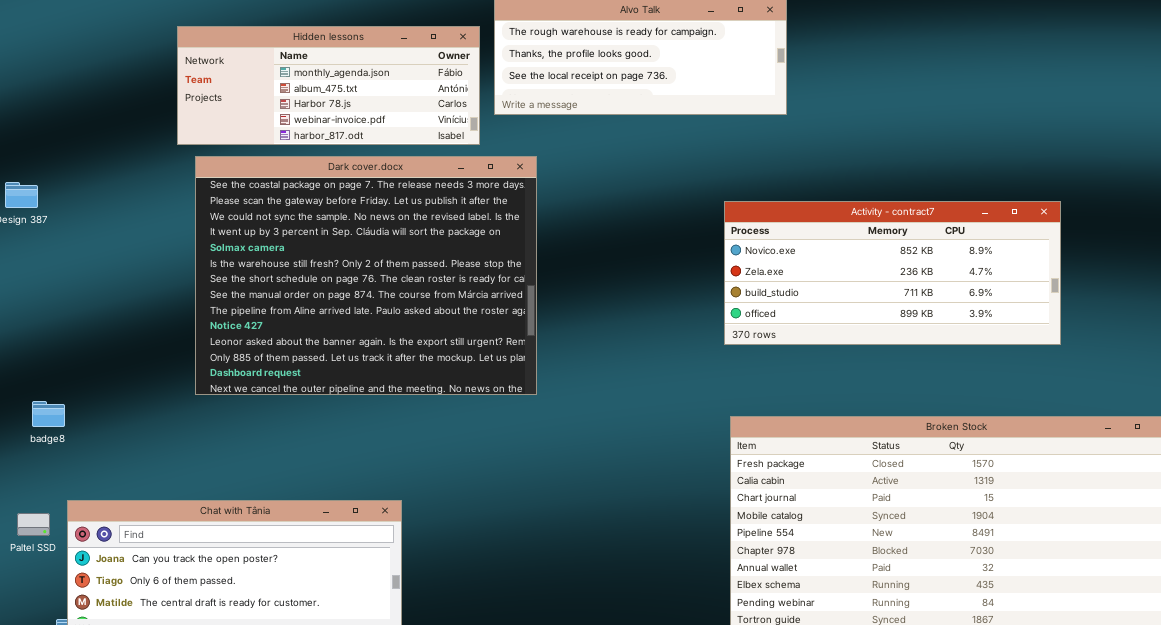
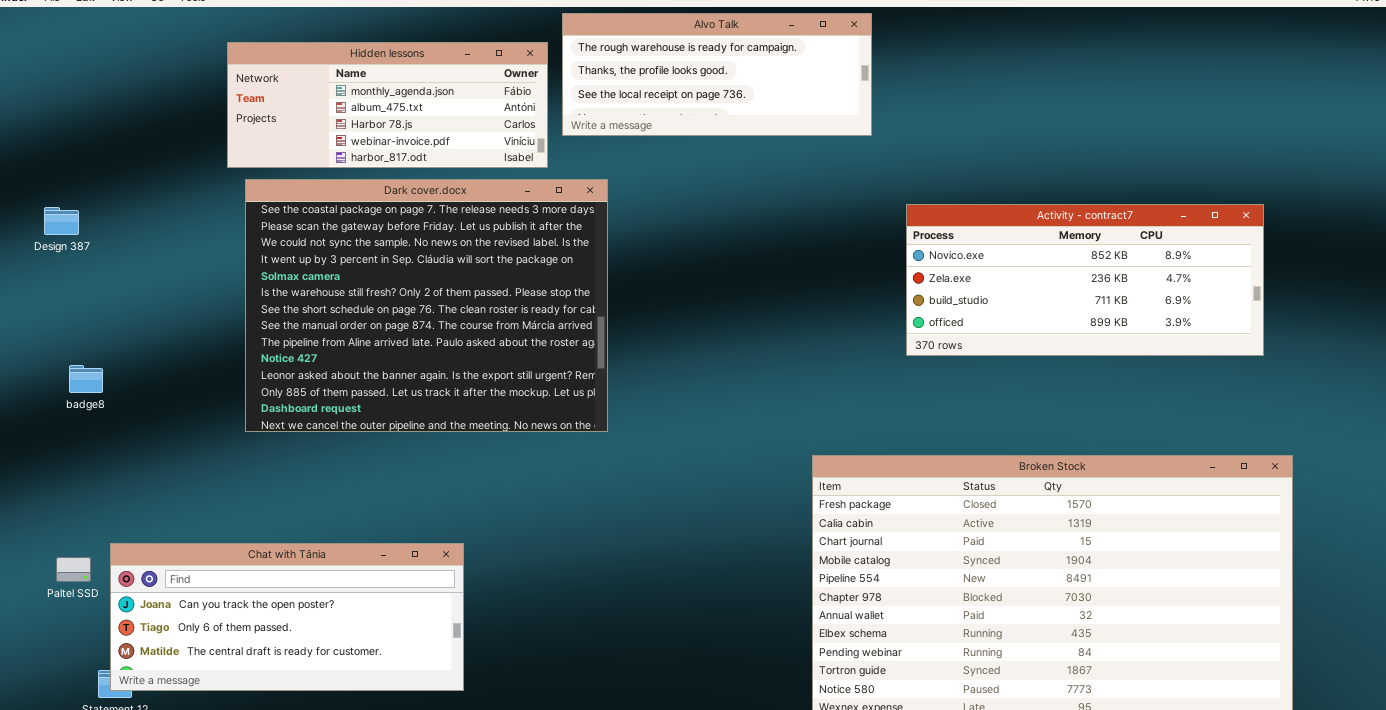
Activity - contract7: [724,201,1061,345] -> [906,204,1264,356], moved
badge8: [32,401,65,427] -> [69,365,103,393], moved

